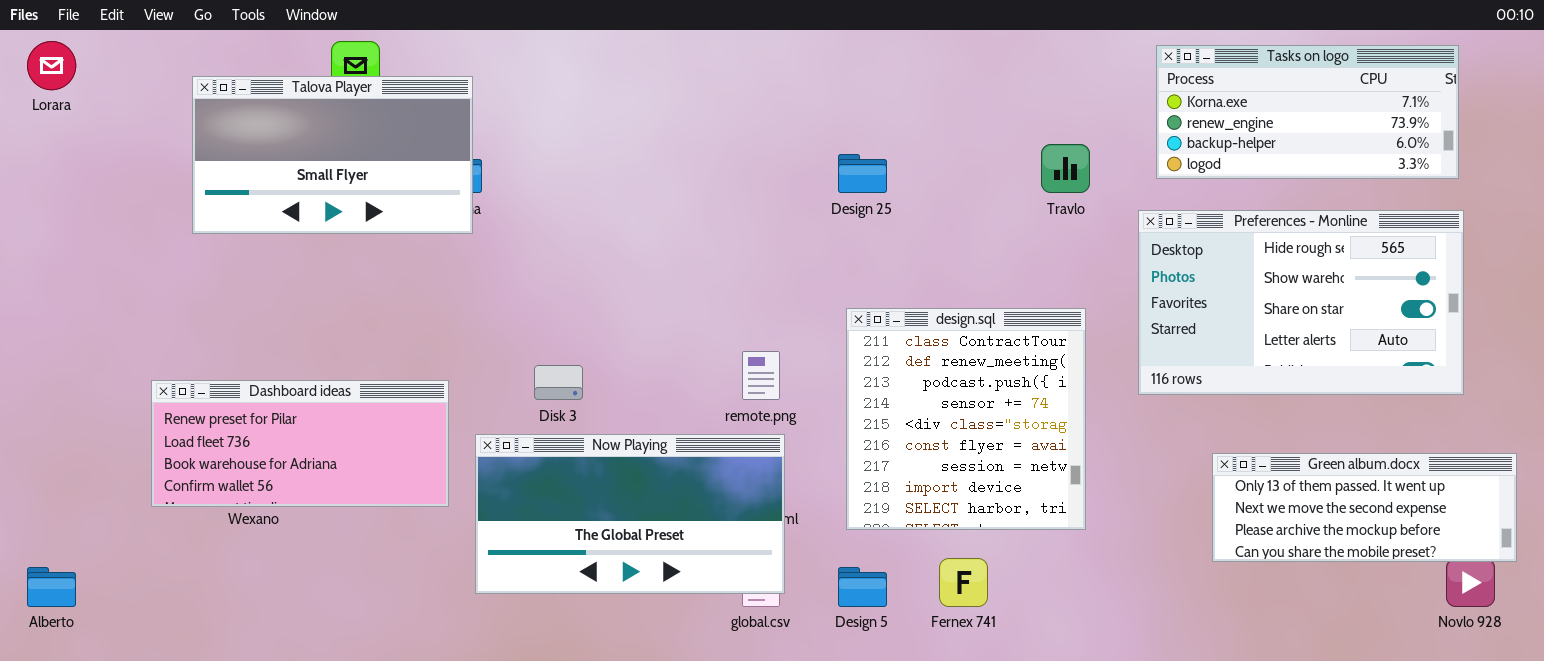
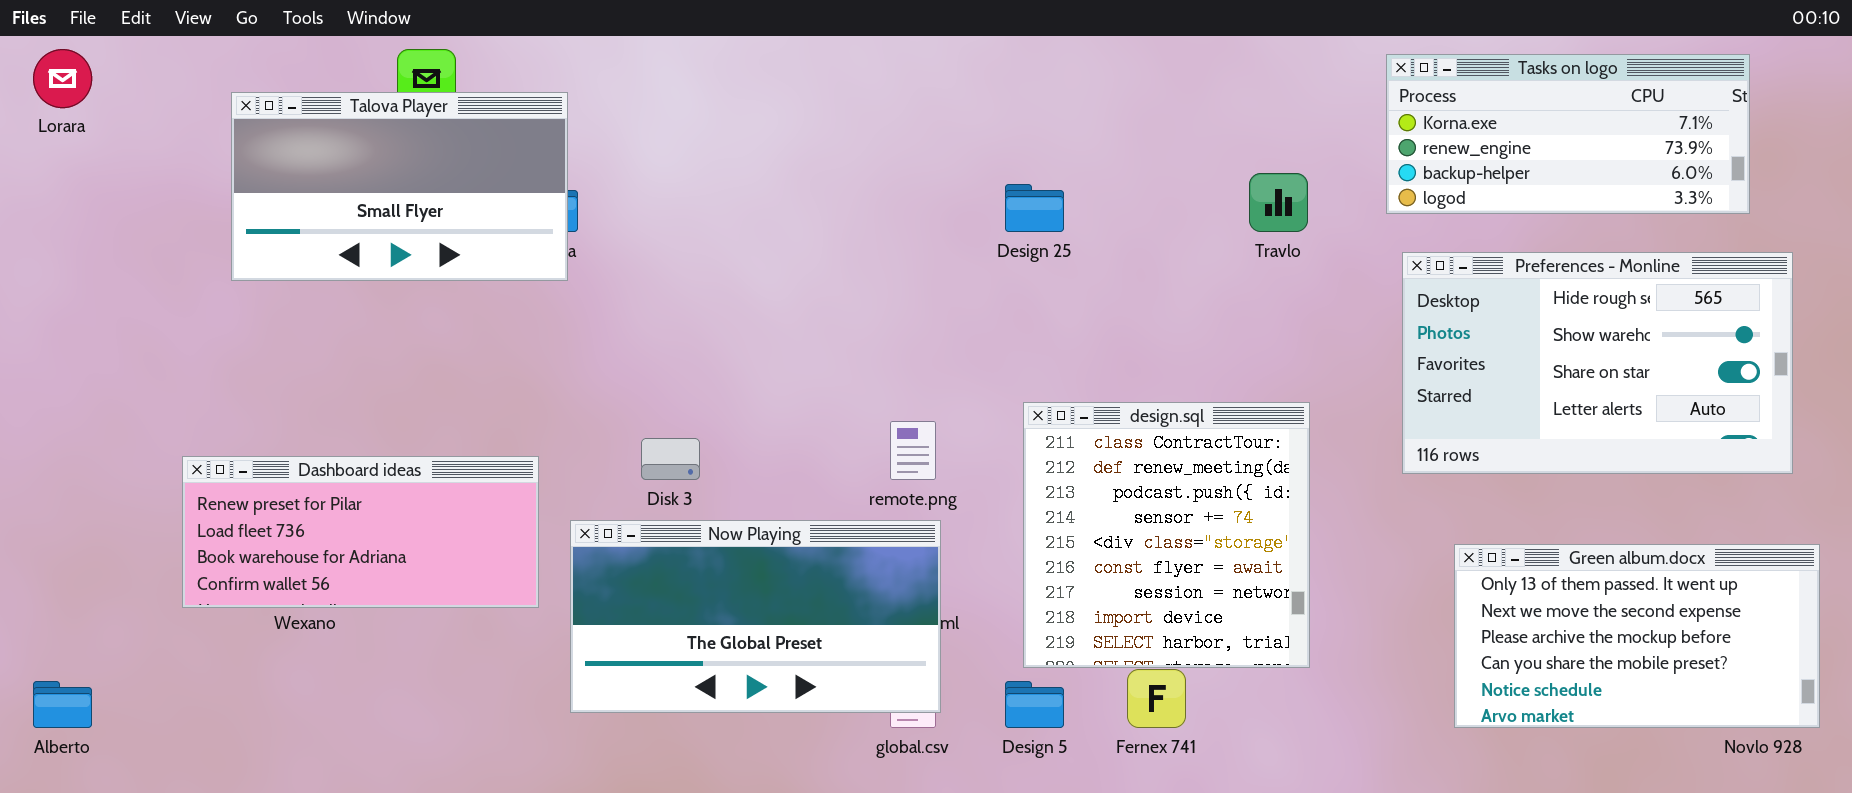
Preferences - Monline: [1138,210,1464,395] -> [1402,252,1793,474], moved
design.sql: [846,308,1086,530] -> [1023,402,1310,668], moved
Green album.docx: [1212,453,1517,562] -> [1454,544,1820,728], resized

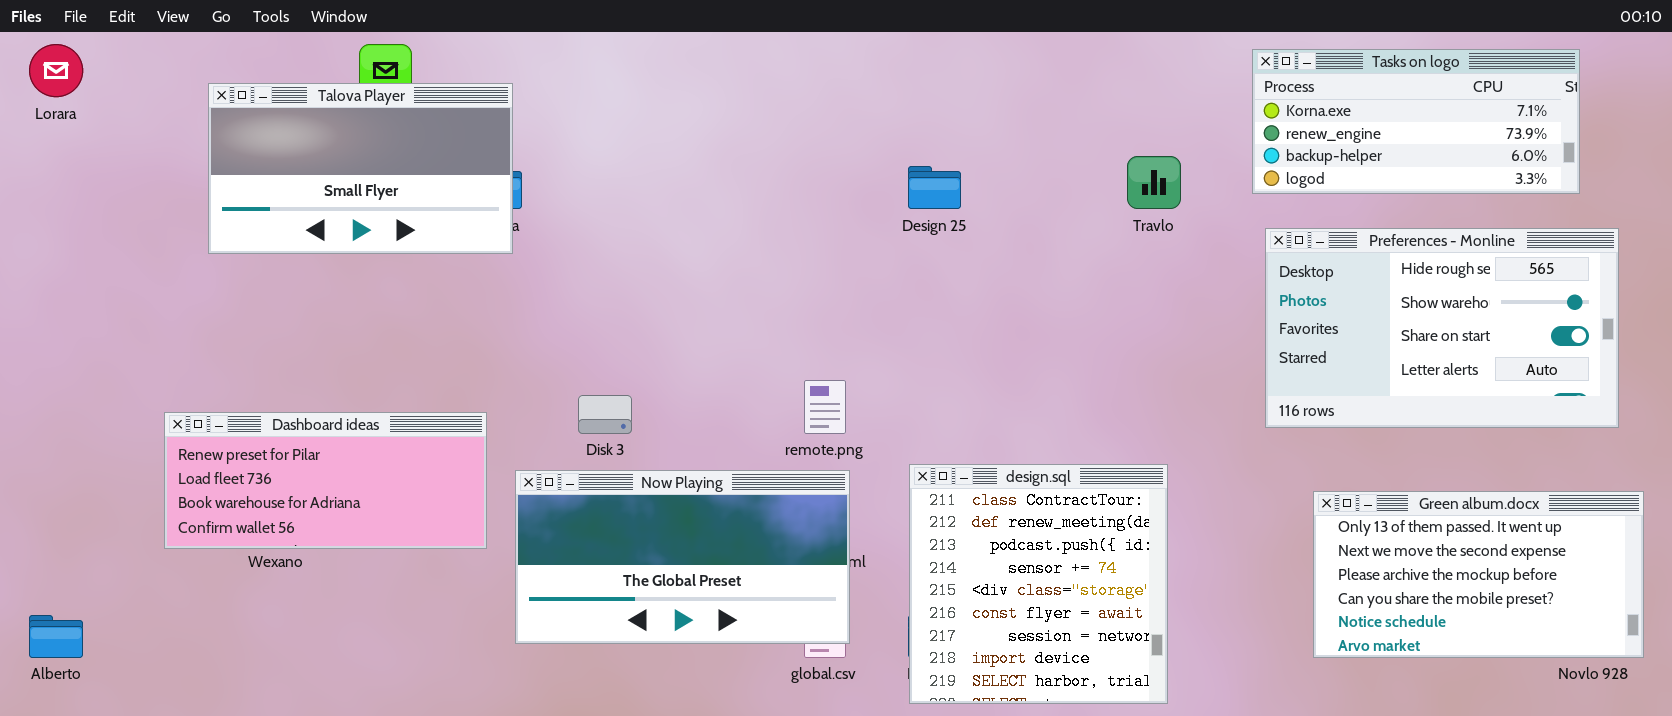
design.sql: [1023,402,1310,668] -> [909,464,1168,704], moved

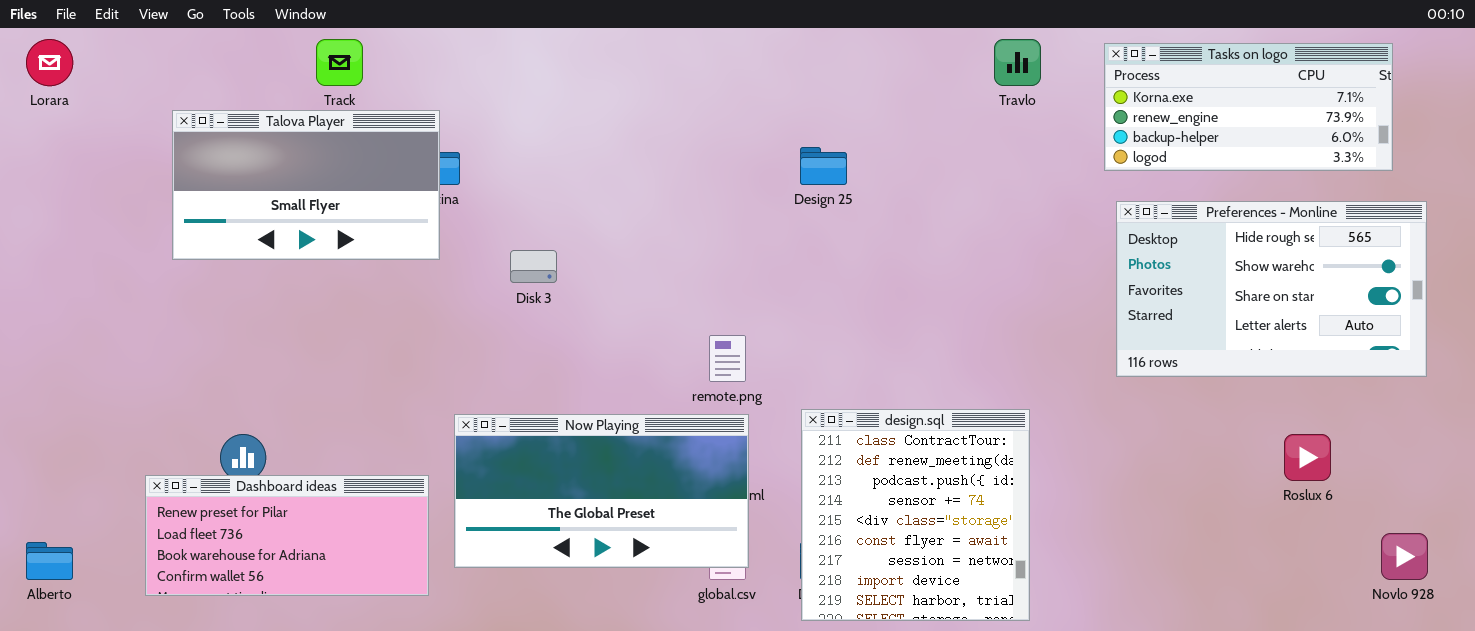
Talova Player: [208,83,513,254] -> [172,110,440,260], moved
Travlo: [1127,156,1181,209] -> [994,39,1041,86], moved
Disk 3: [578,395,632,434] -> [510,250,557,283], moved
Dashboard ideas: [164,412,487,549] -> [145,475,429,596], moved
Green album.docx: [1313,491,1644,658] -> none, closed

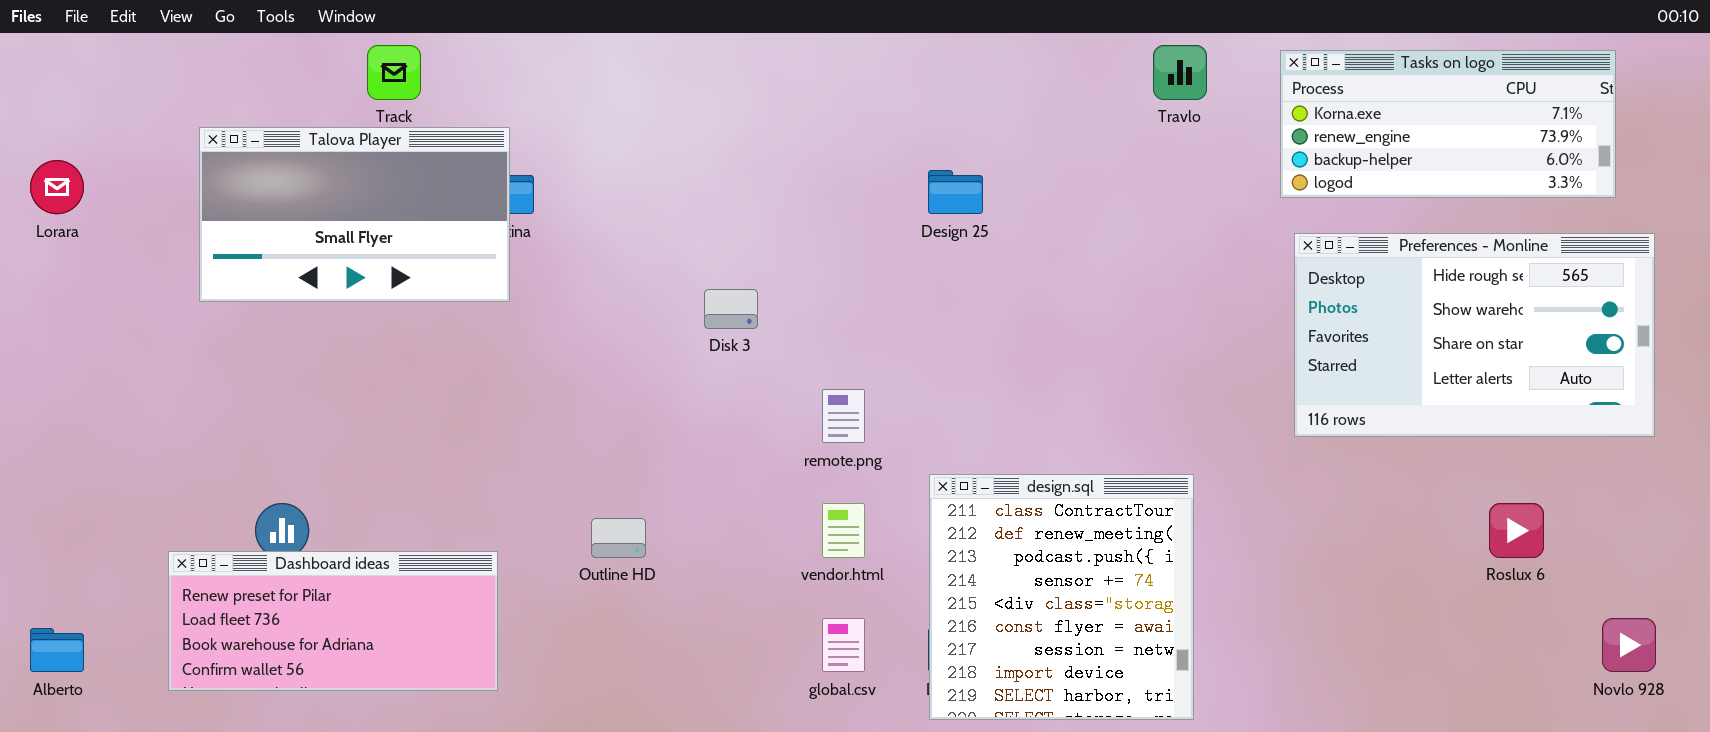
Lorara: [26,39,73,86] -> [30,160,84,214], moved
Disk 3: [510,250,557,283] -> [704,289,758,329], moved
Now Playing: [454,414,749,568] -> none, closed

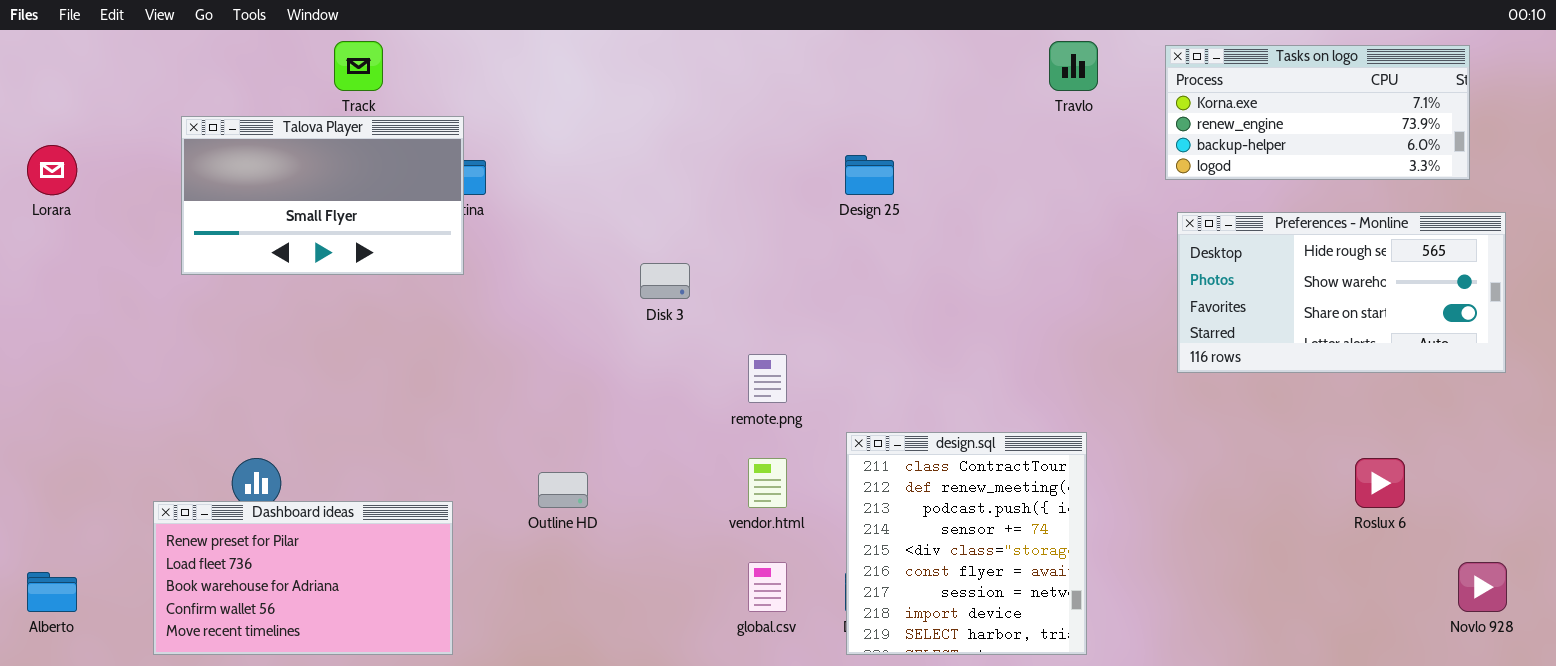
Preferences - Monline: [1294,233,1655,437] -> [1177,212,1506,373], resized
Dashboard ideas: [168,551,498,691] -> [153,501,453,655], resized

